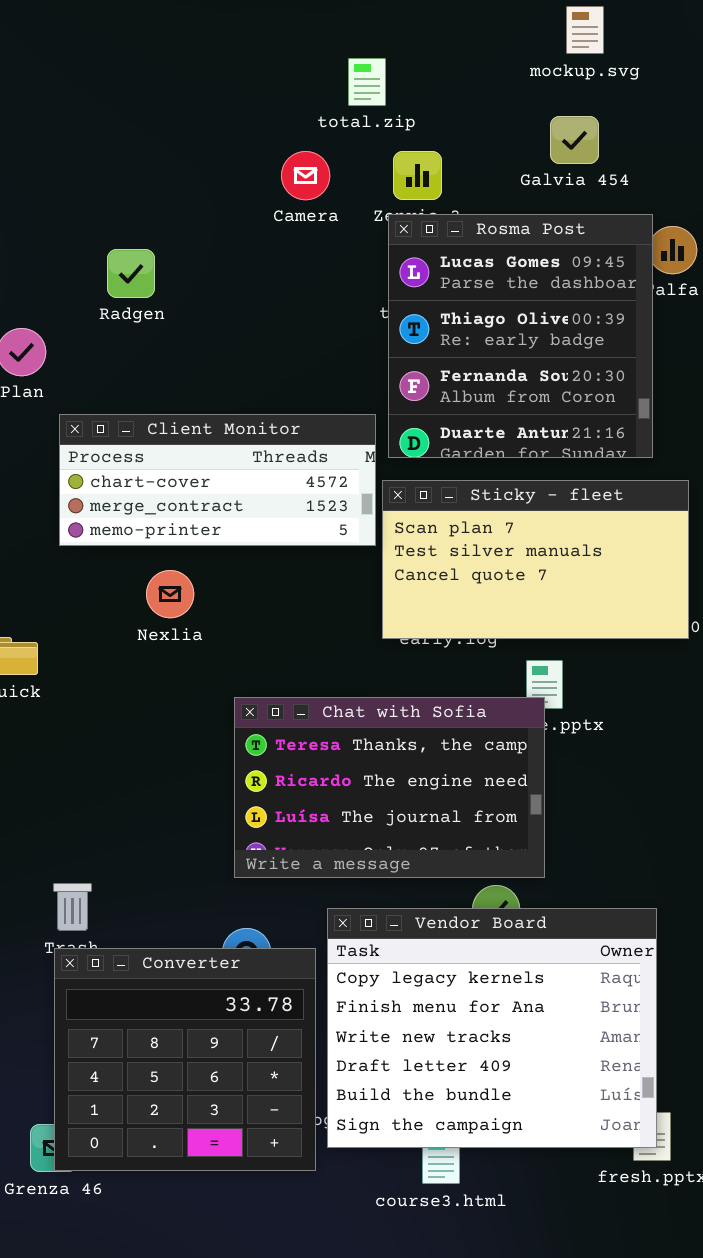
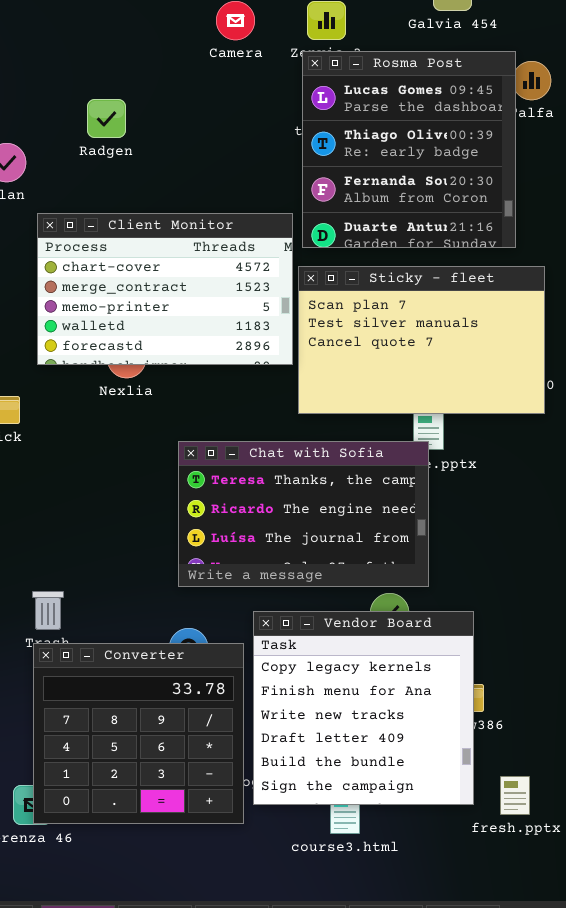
Radgen: [107,249,155,298] -> [87,99,126,138], moved
Client Monitor: [59,414,376,546] -> [37,213,293,365], resized
Sticky - fleet: [382,480,689,639] -> [298,266,545,414], resized
Vendor Board: [327,908,657,1148] -> [253,611,474,805], resized

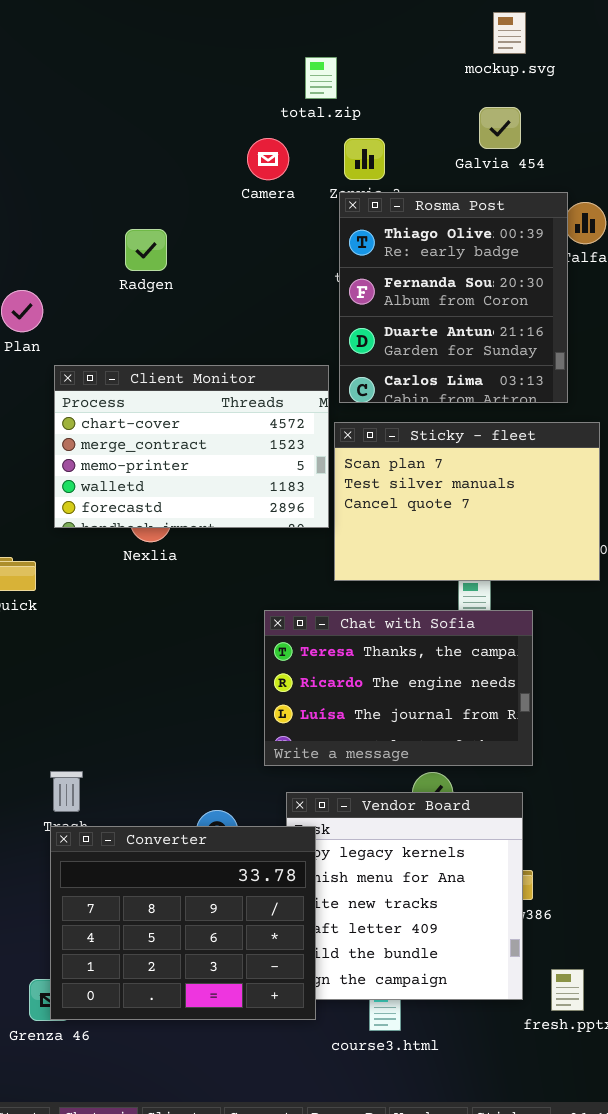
Rosma Post: [302,51,516,248] -> [339,192,568,403], scrolled down 1 row
Radgen: [87,99,126,138] -> [125,229,167,271], moved
Chat with Sofia: [178,441,429,587] -> [264,610,533,766], moved
Converter: [33,643,244,824] -> [50,826,316,1020], resized

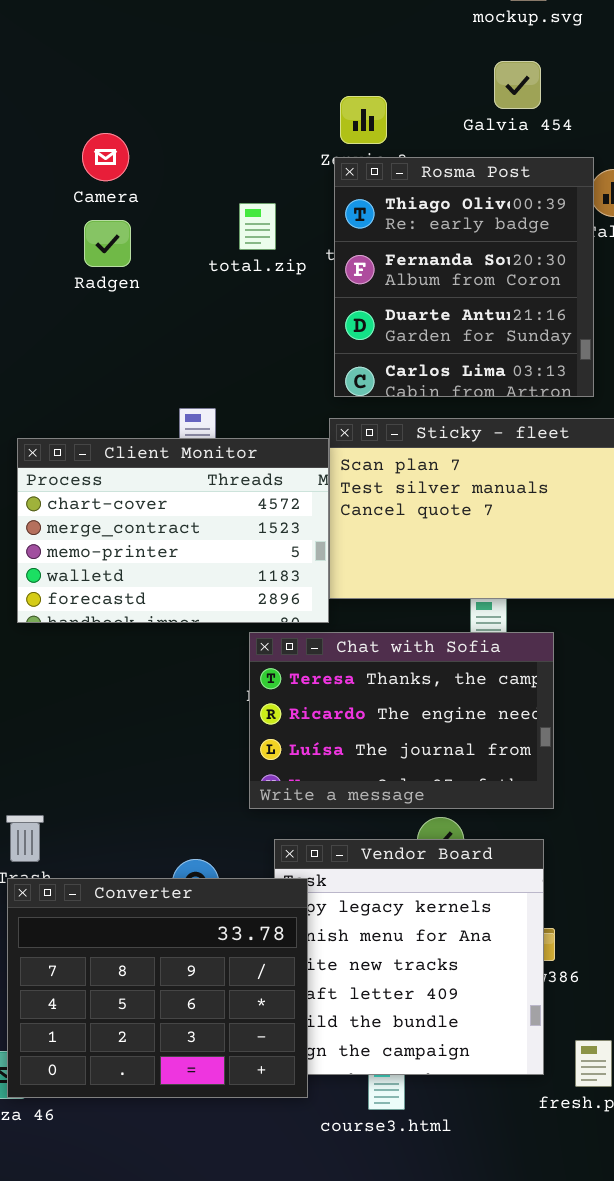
total.zip: [305,57,337,99] -> [239,203,276,250], moved
Camera: [247,138,289,180] -> [82,133,129,181], moved
Radgen: [125,229,167,271] -> [84,220,131,267], moved
Client Monitor: [54,365,329,528] -> [17,438,329,623], moved

